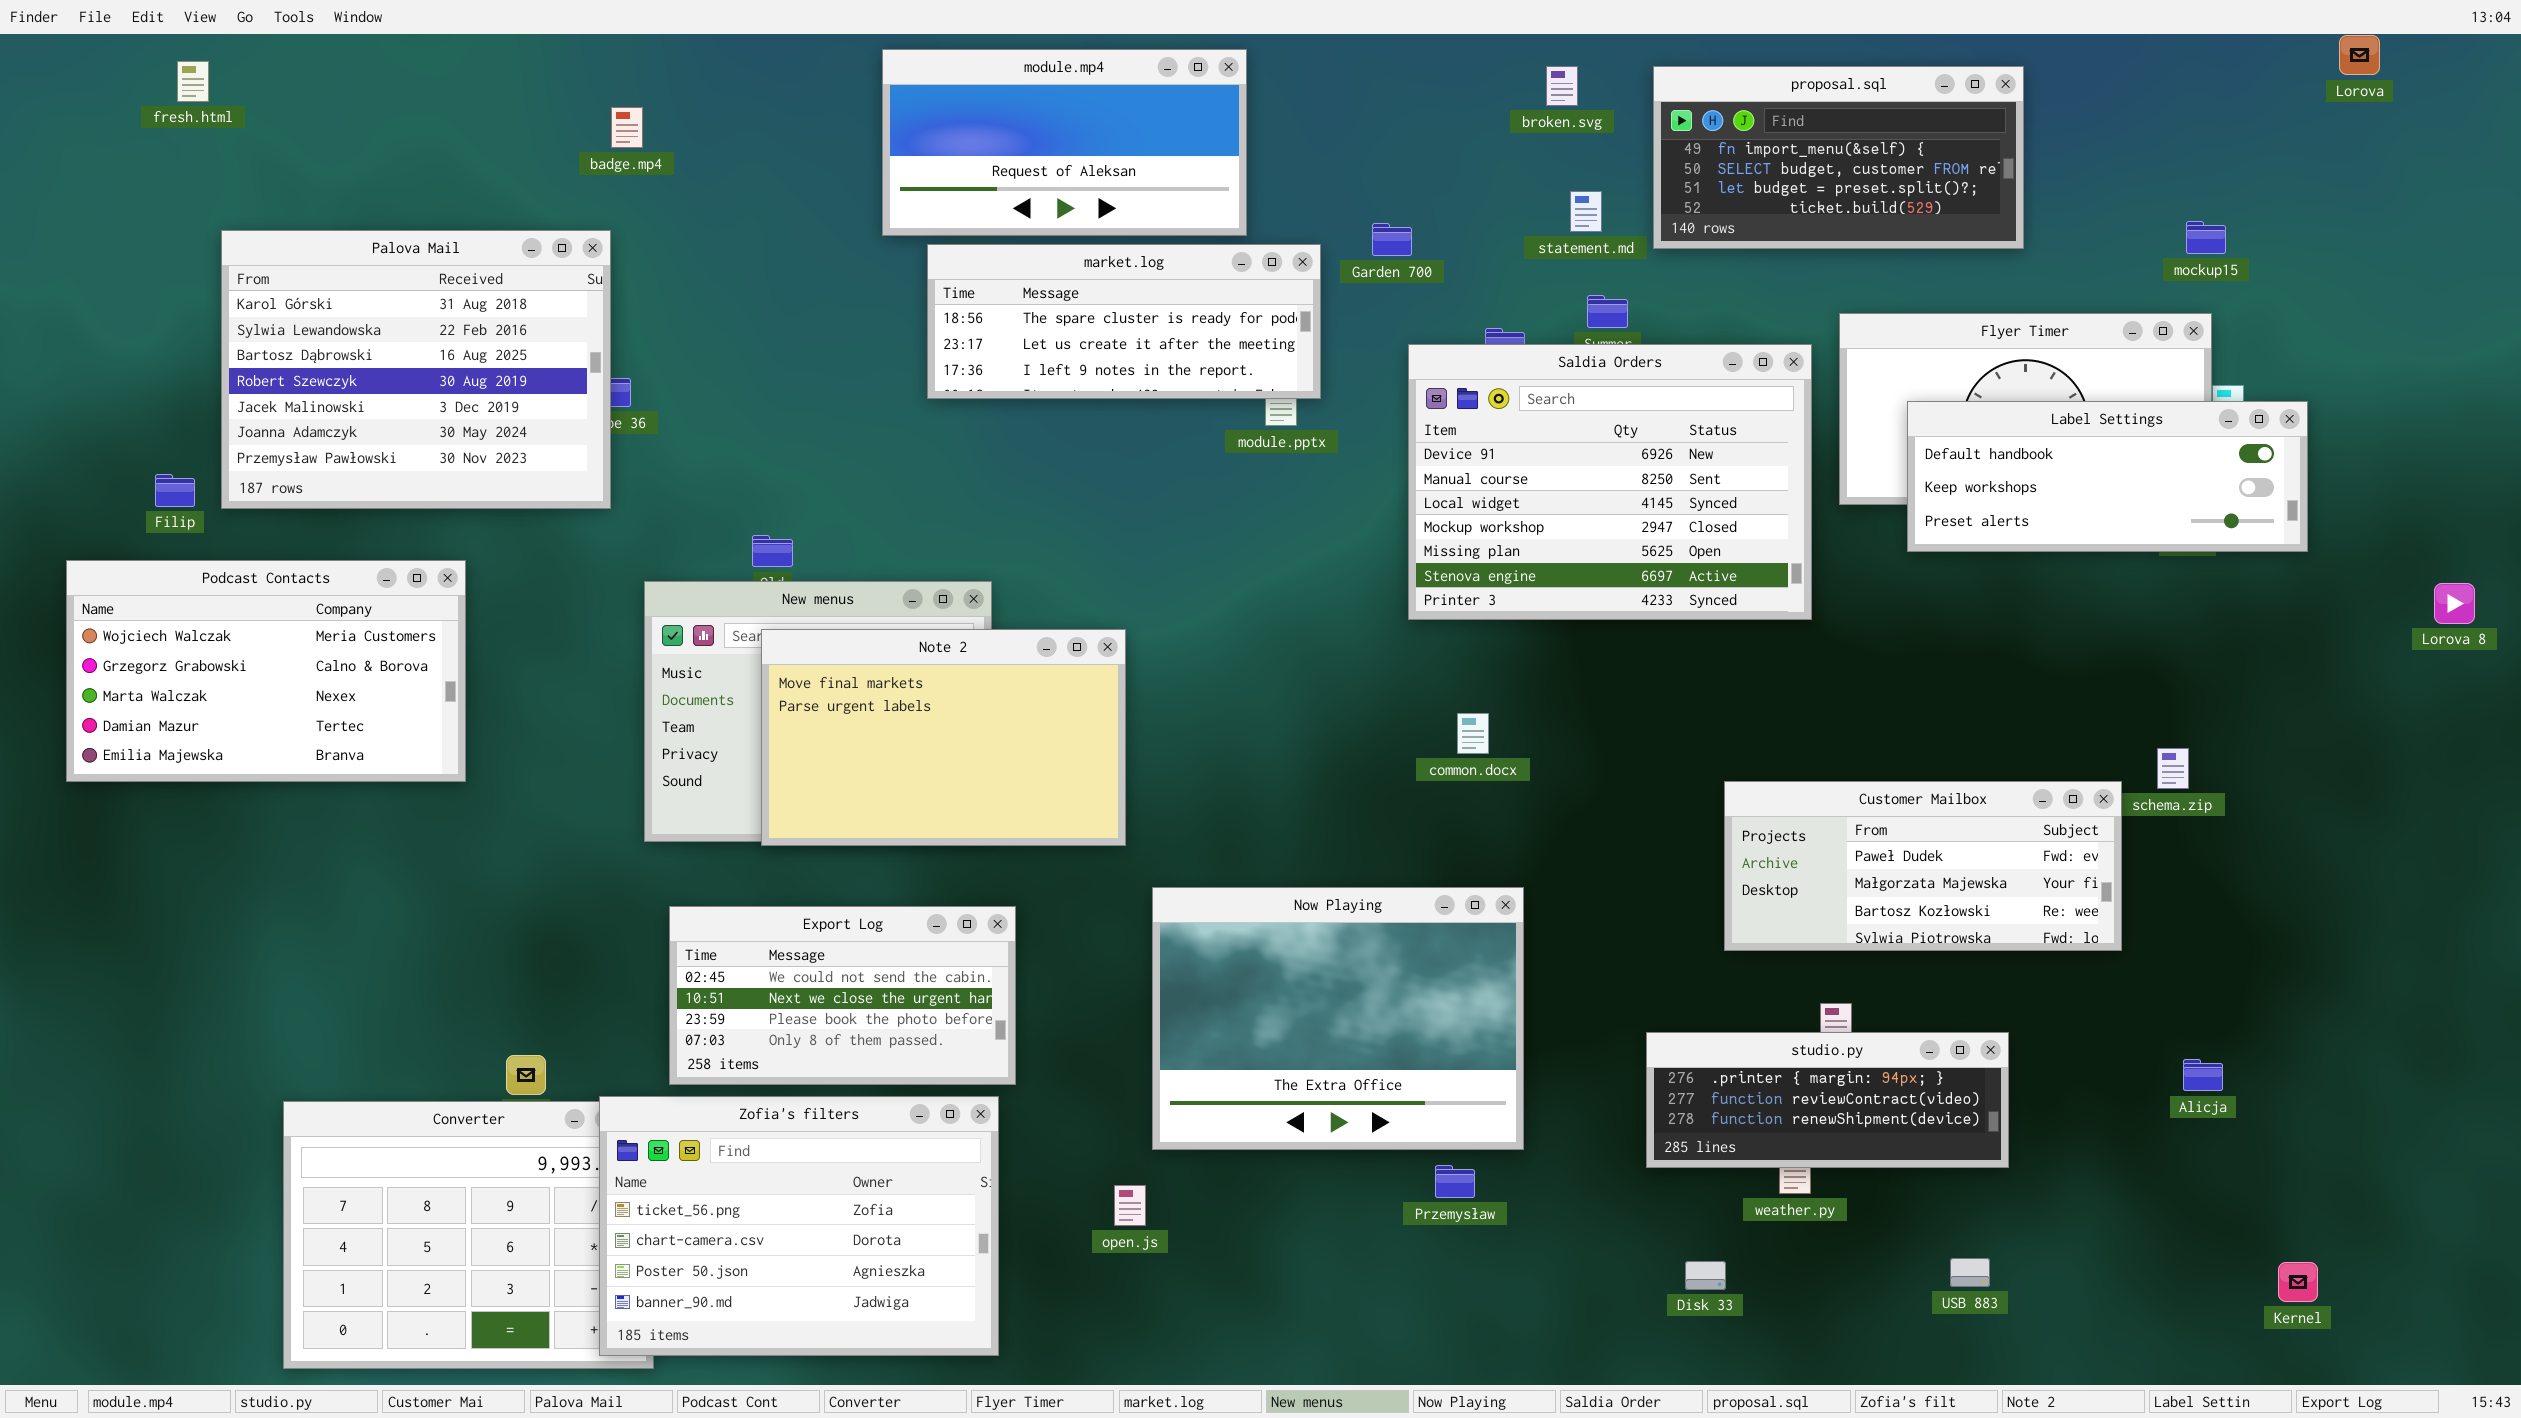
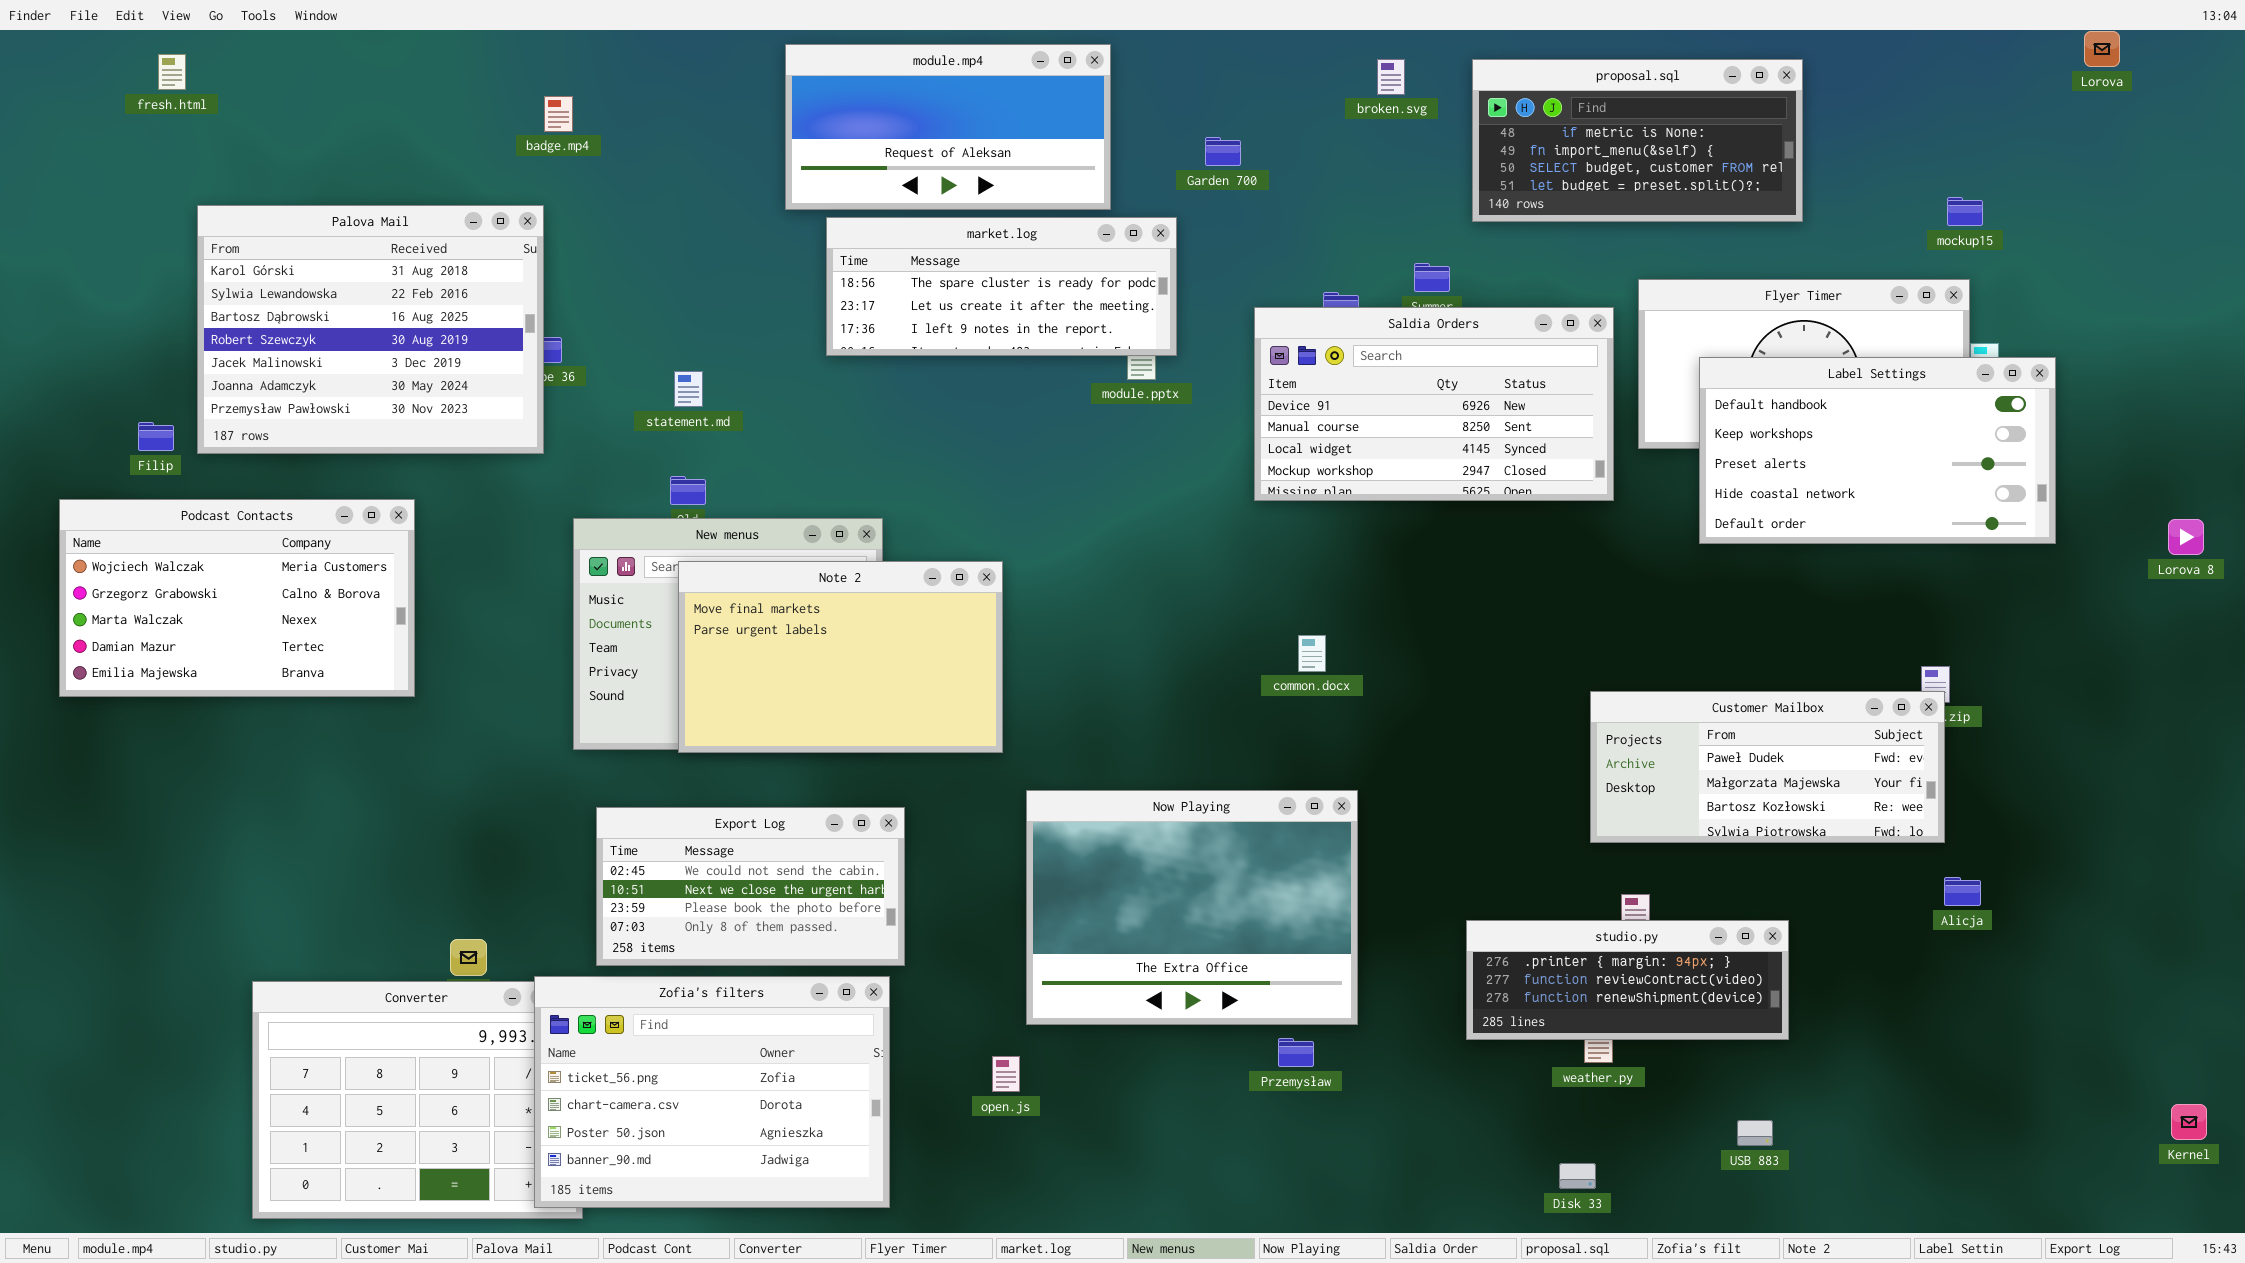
proposal.sql: [1653,66,2024,249] -> [1472,59,1803,222], scrolled up 1 row
statement.md: [1570,191,1602,232] -> [674,371,703,407], moved
Garden 700: [1372,223,1412,256] -> [1205,137,1241,166], moved
Saldia Orders: [1408,344,1812,620] -> [1254,307,1614,501], resized
Label Settings: [1907,401,2308,552] -> [1699,357,2056,544], resized
Customer Mailbox: [1724,781,2122,951] -> [1590,691,1945,843], moved
Alicja: [2183,1059,2223,1091] -> [1944,877,1981,906], moved
Disk 33: [1685,1261,1726,1290] -> [1559,1163,1596,1189], moved
Kernel: [2278,1262,2318,1302] -> [2171,1104,2207,1140], moved

